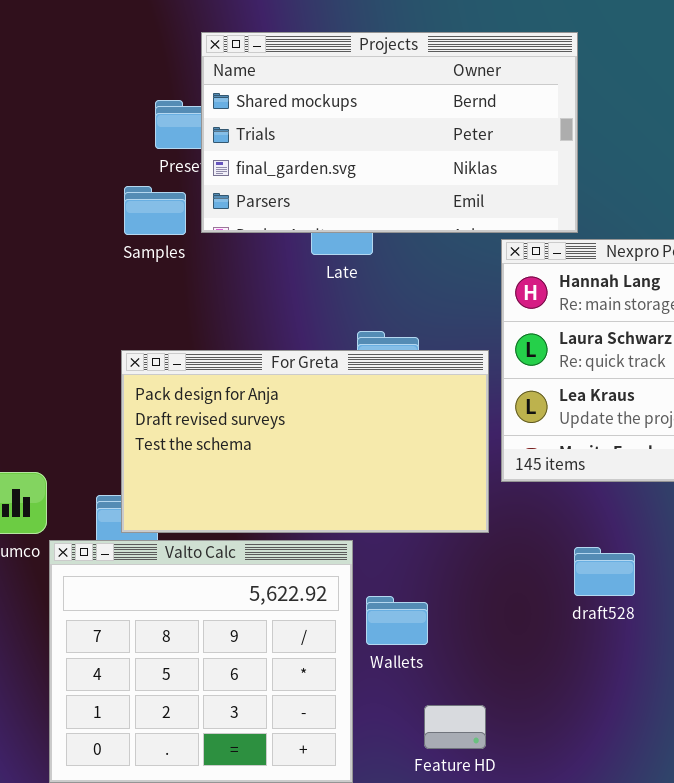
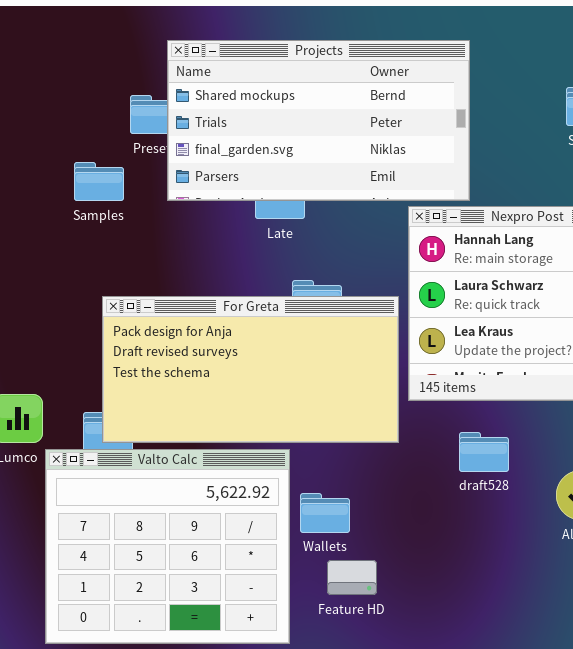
Samples: [124,186,186,235] -> [74,162,124,201], moved
draft528: [574,547,635,596] -> [459,432,509,472], moved
Feature HD: [424,705,486,749] -> [327,560,377,595], moved

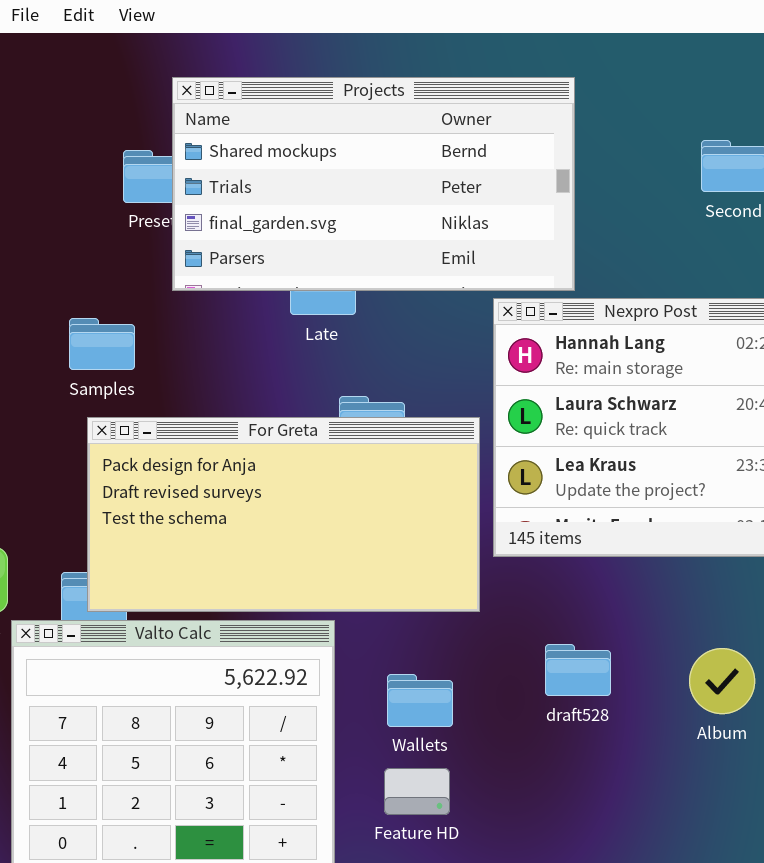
Samples: [74,162,124,201] -> [69,318,135,370], moved
draft528: [459,432,509,472] -> [545,644,611,696], moved
Wallets: [300,493,350,533] -> [387,674,453,727], moved

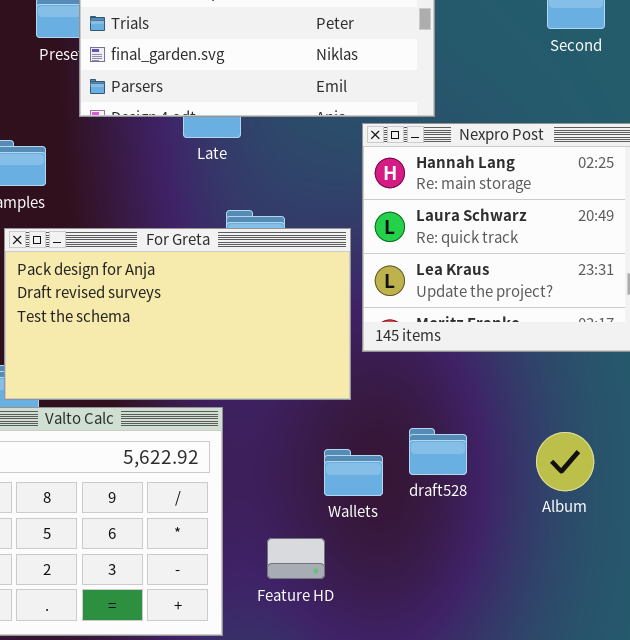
Wallets: [387,674,453,727] -> [324,449,383,496], moved

